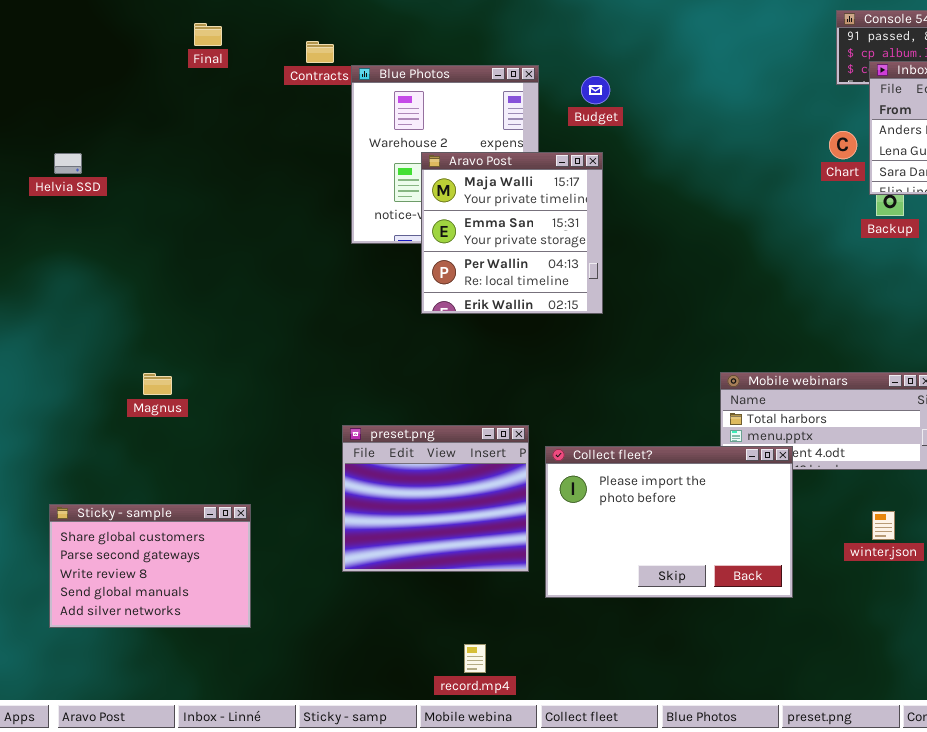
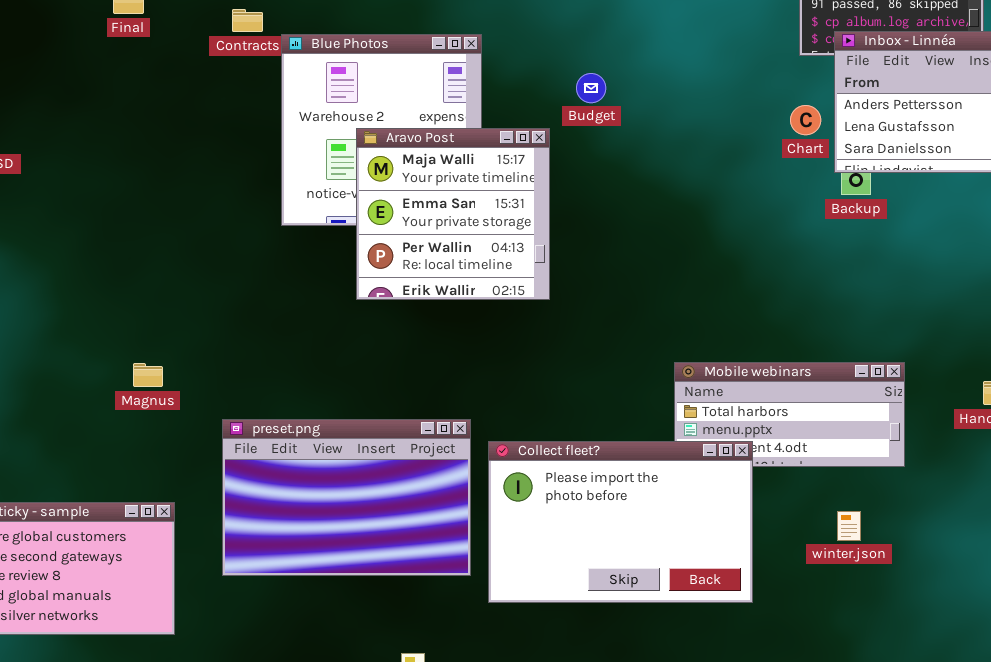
Budget: [581,76,610,104] -> [576,73,606,103], moved
Magnus: [143,373,172,395] -> [133,363,163,387], moved
preset.png: [342,425,529,572] -> [222,419,471,576], resized

